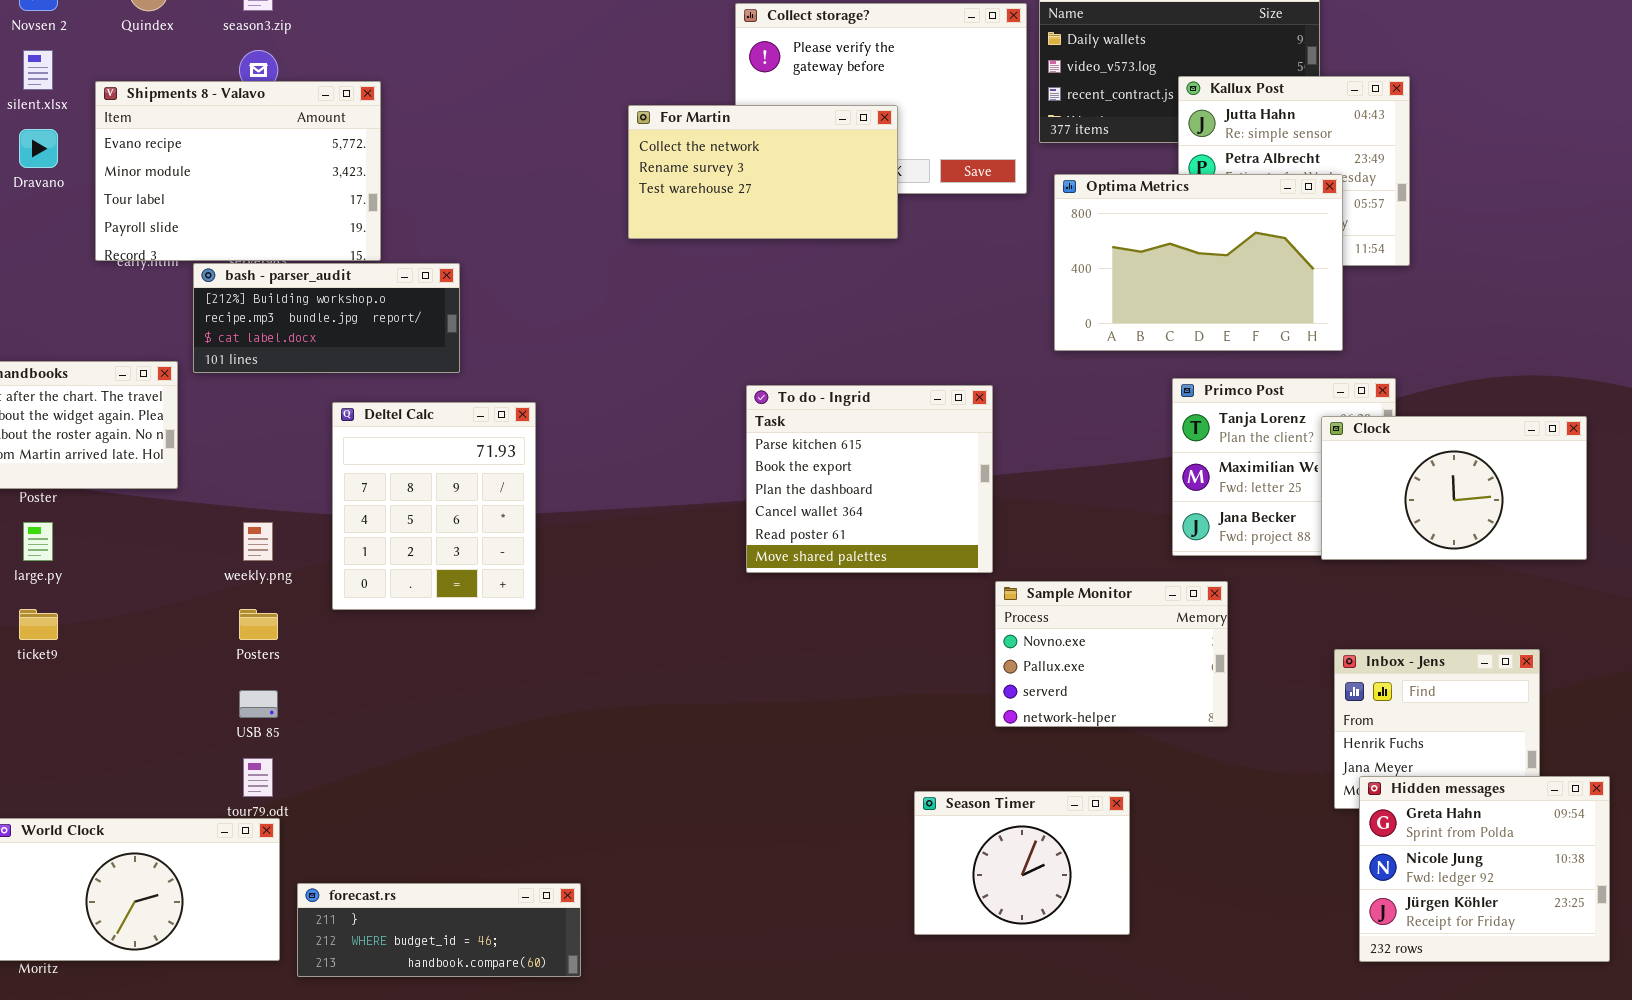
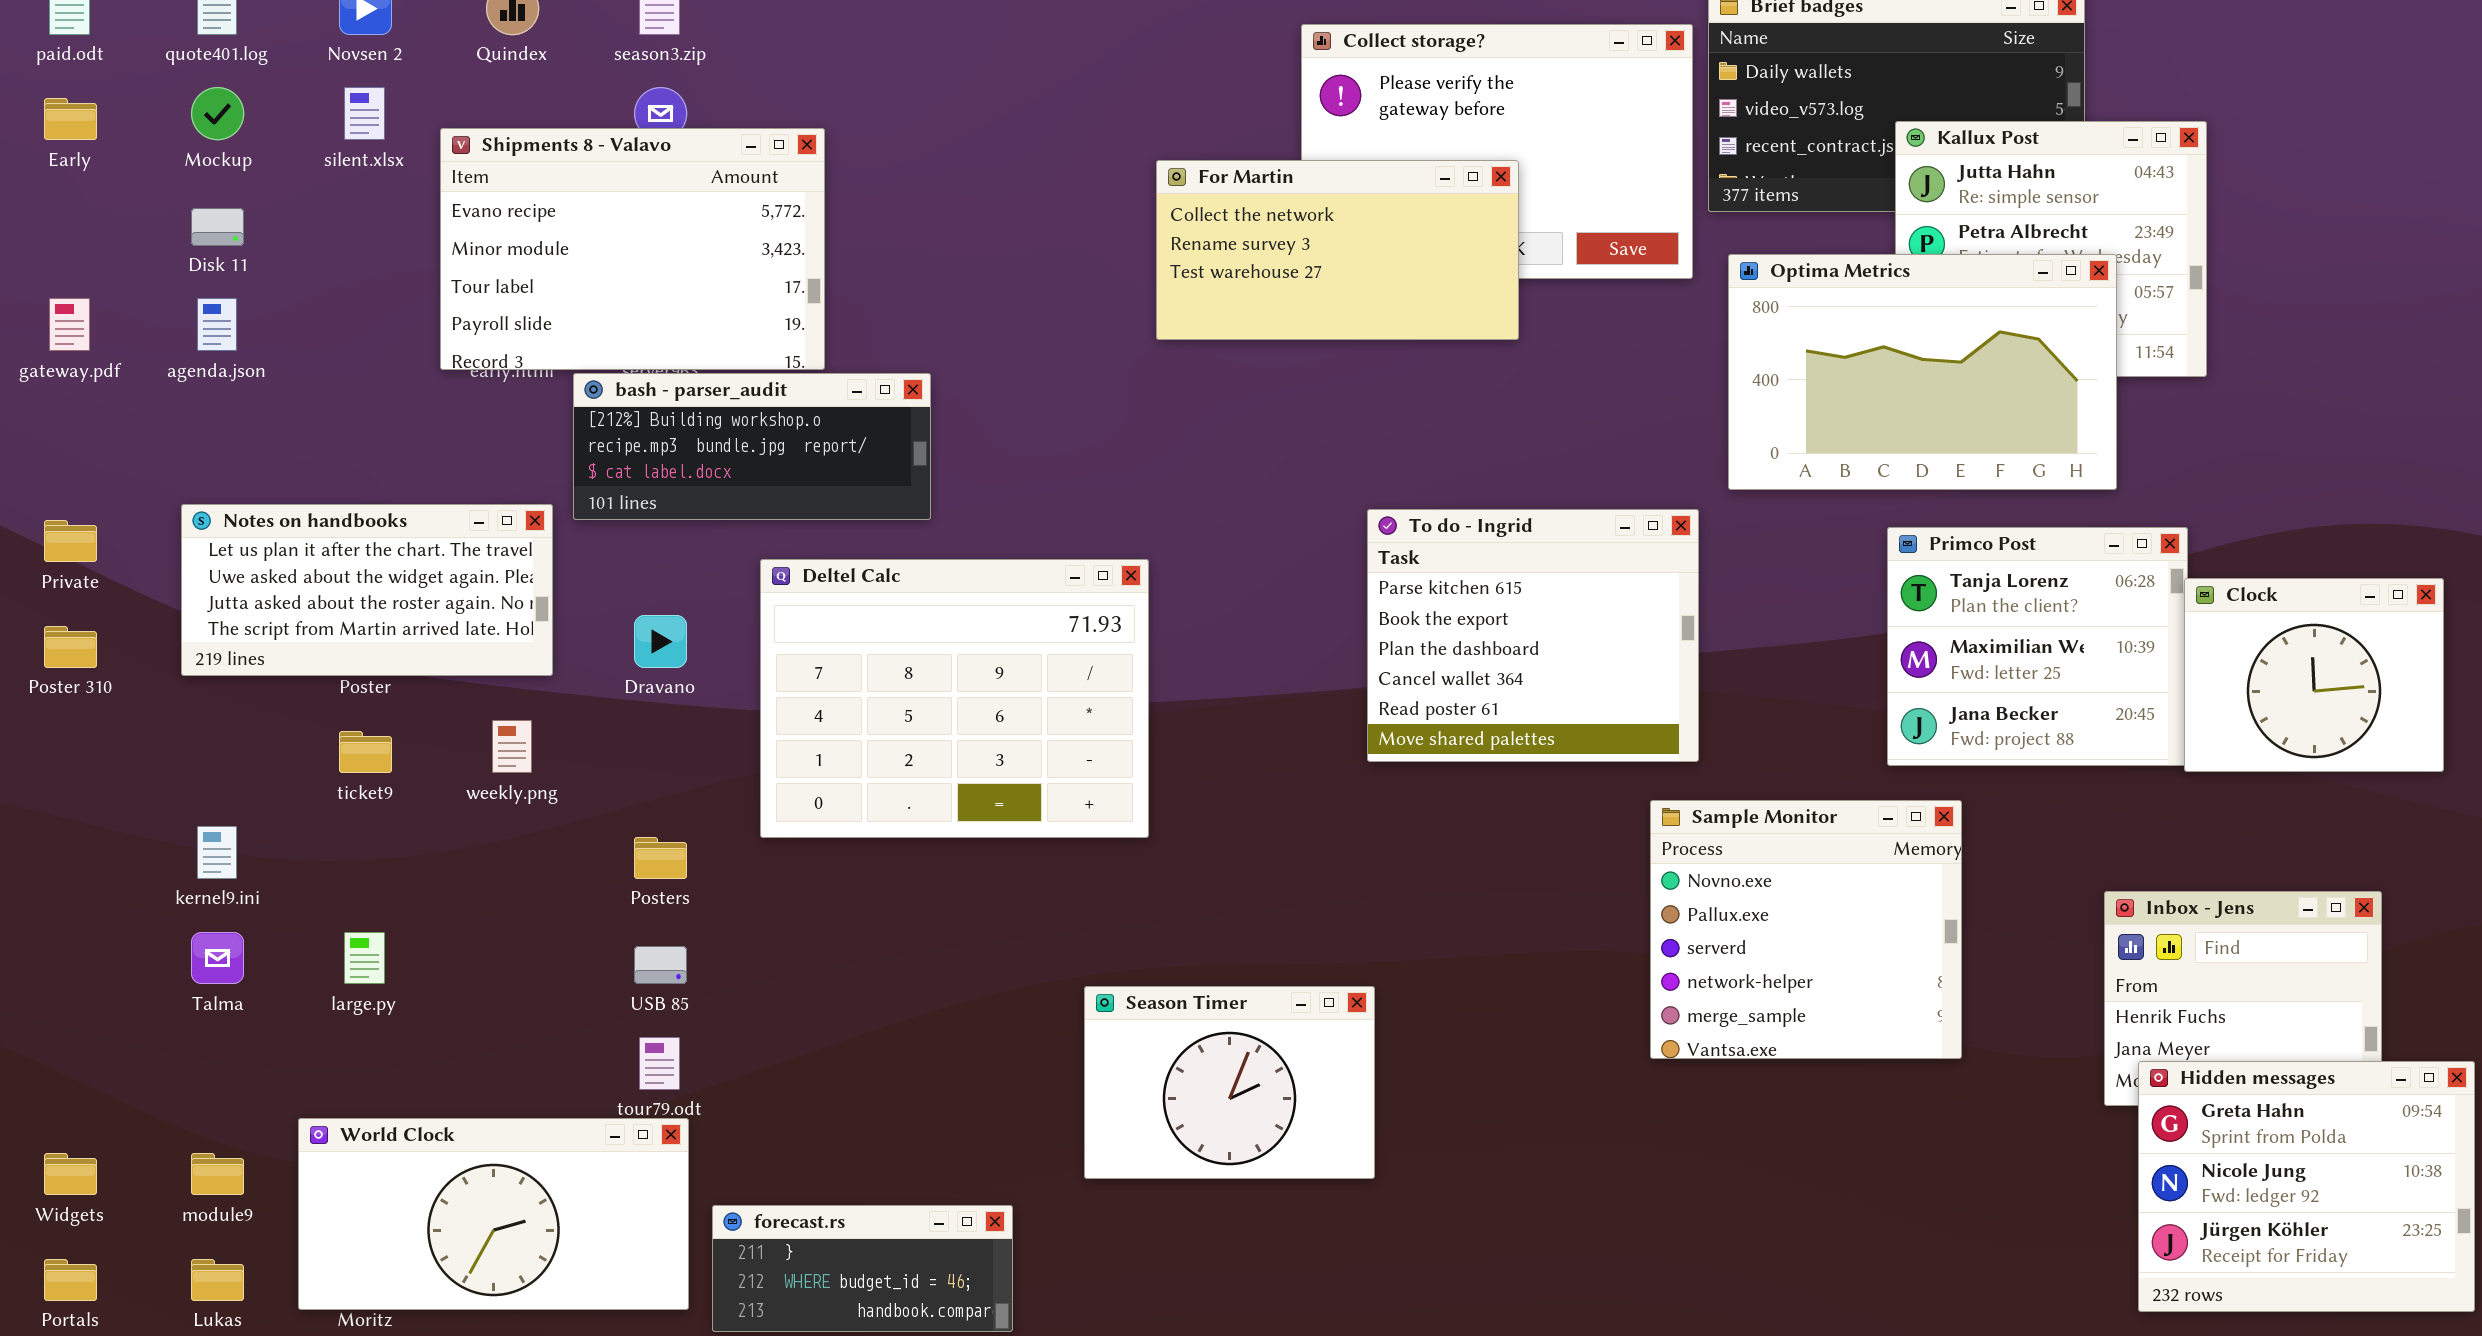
Dravano: [19,129,58,168] -> [634,615,687,668], moved
To do - Ingrid: [746,385,993,573] -> [1367,509,1699,762], moved
Deltel Calc: [332,402,536,610] -> [760,559,1149,838], resized
Clock: [1321,416,1587,560] -> [2184,578,2444,772], resized
large.py: [23,522,53,561] -> [344,932,385,984], moved
weekly.png: [243,522,273,561] -> [492,720,532,773], moved
Sample Monitor: [995,581,1228,727] -> [1650,800,1962,1059], resized
ticket9: [19,609,58,640] -> [339,731,392,773], moved
Season Timer: [914,791,1130,935] -> [1084,986,1375,1179], moved
forecast.rs: [297,883,581,977] -> [712,1205,1013,1332], resized

